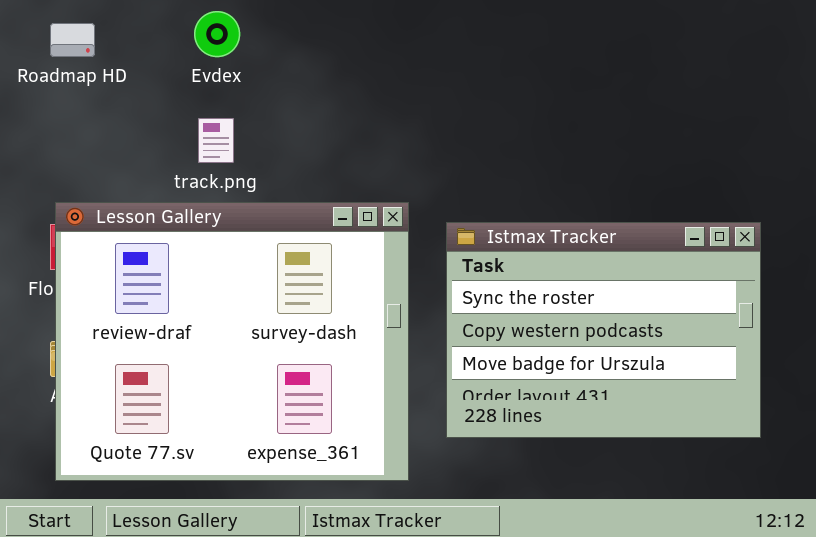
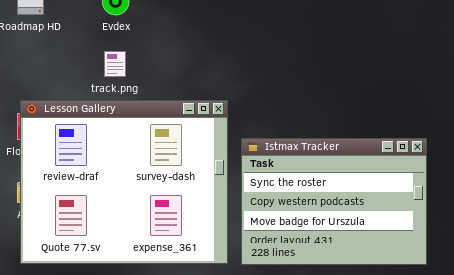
Istmax Tracker: [446,222,761,438] -> [241,138,427,265], moved

